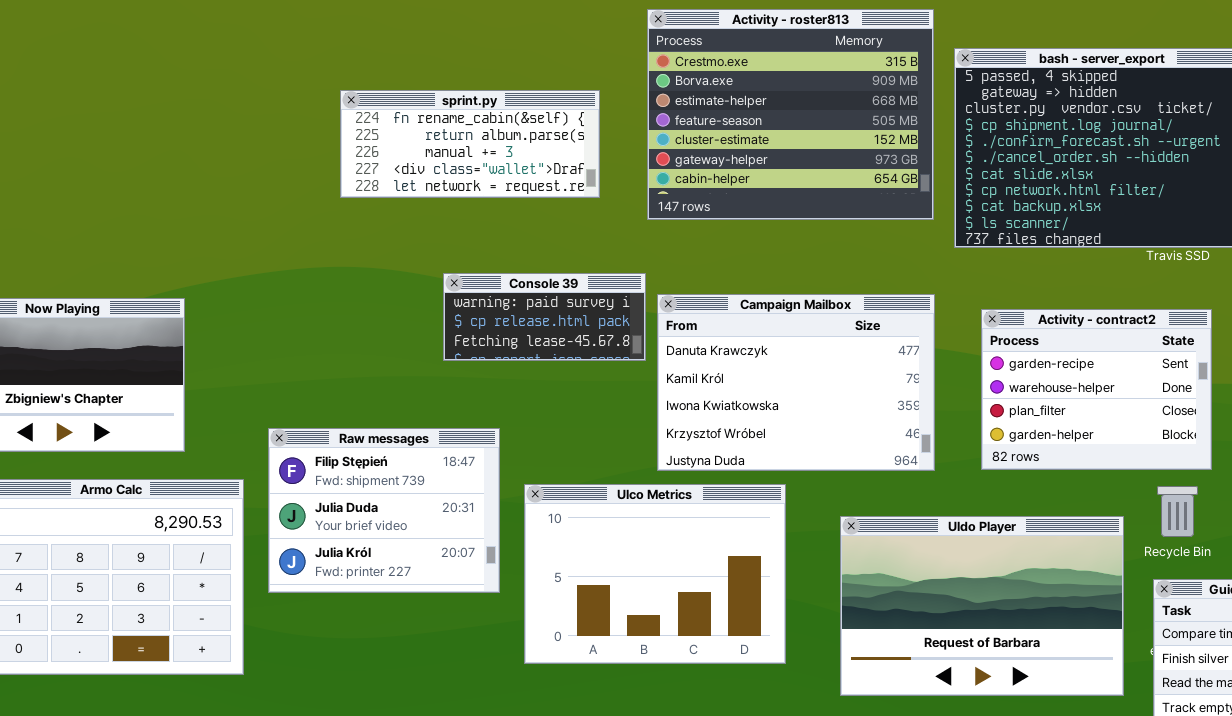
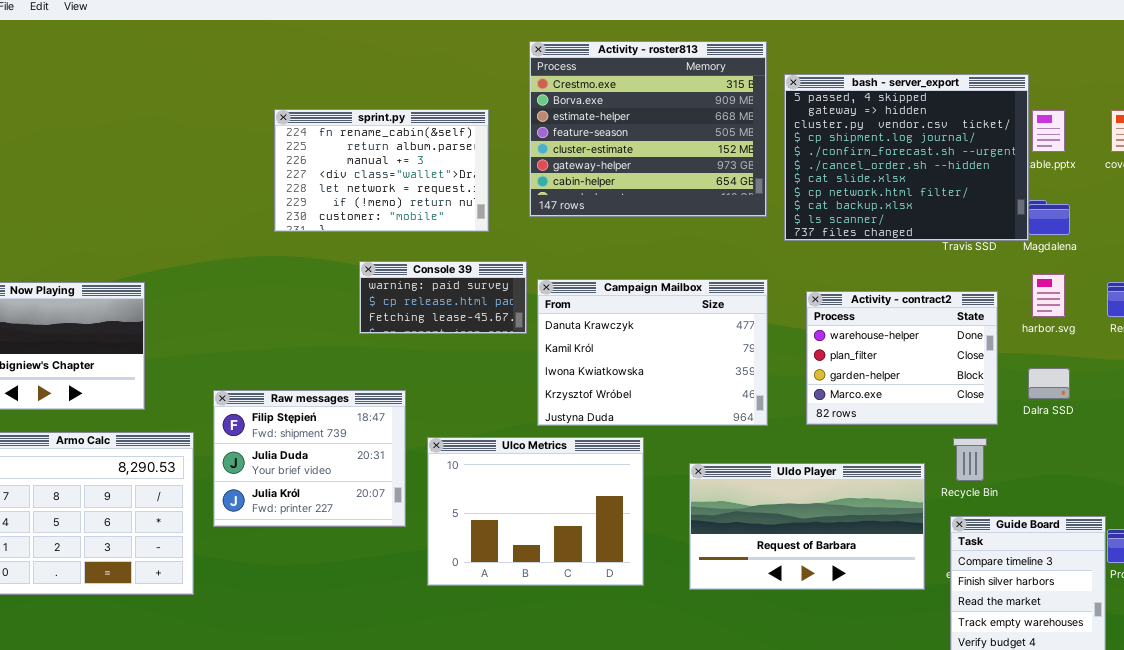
sprint.py: [340,90,600,198] -> [274,109,489,232], resized
Activity - contract2: [981,309,1212,470] -> [806,291,998,425], scrolled down 1 row
Uldo Player: [840,516,1124,696] -> [689,463,925,590], resized

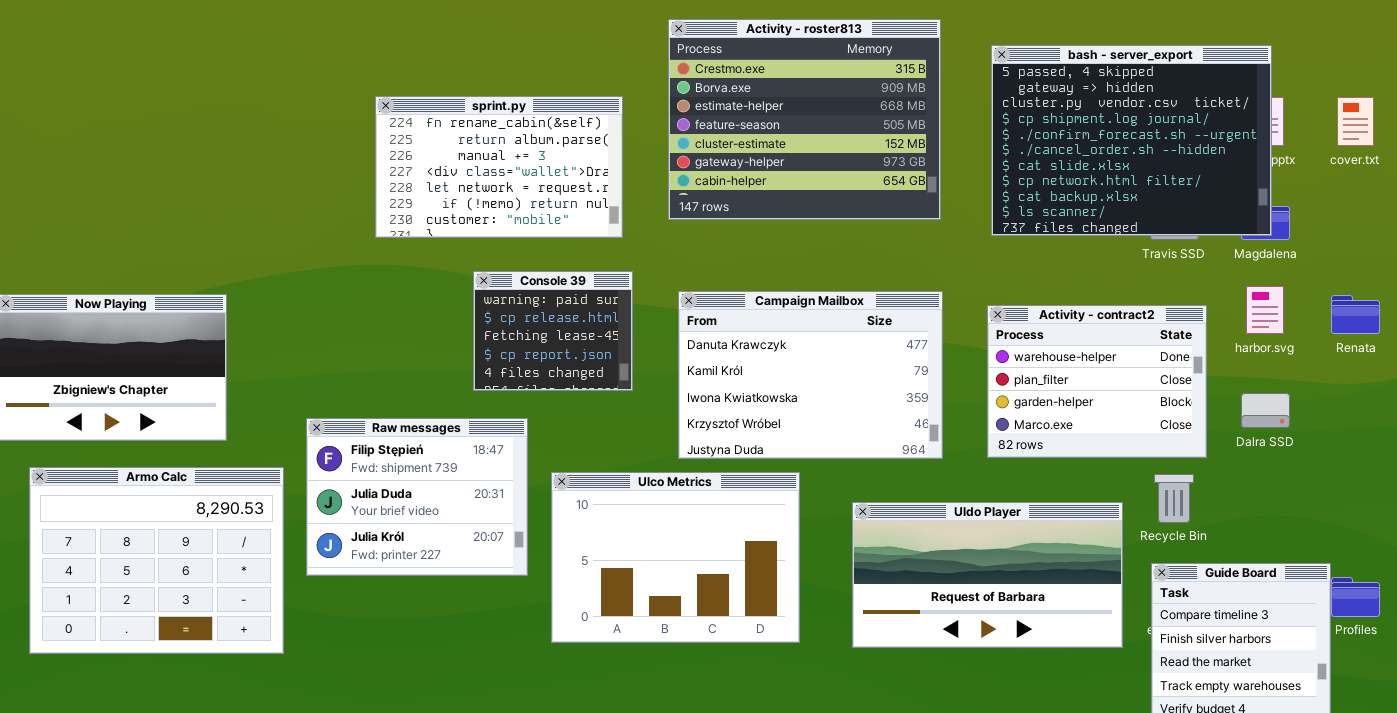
bash - server_export: [784,74,1029,241] -> [991,45,1272,236], moved
Console 39: [359,261,527,334] -> [473,271,633,391], resized

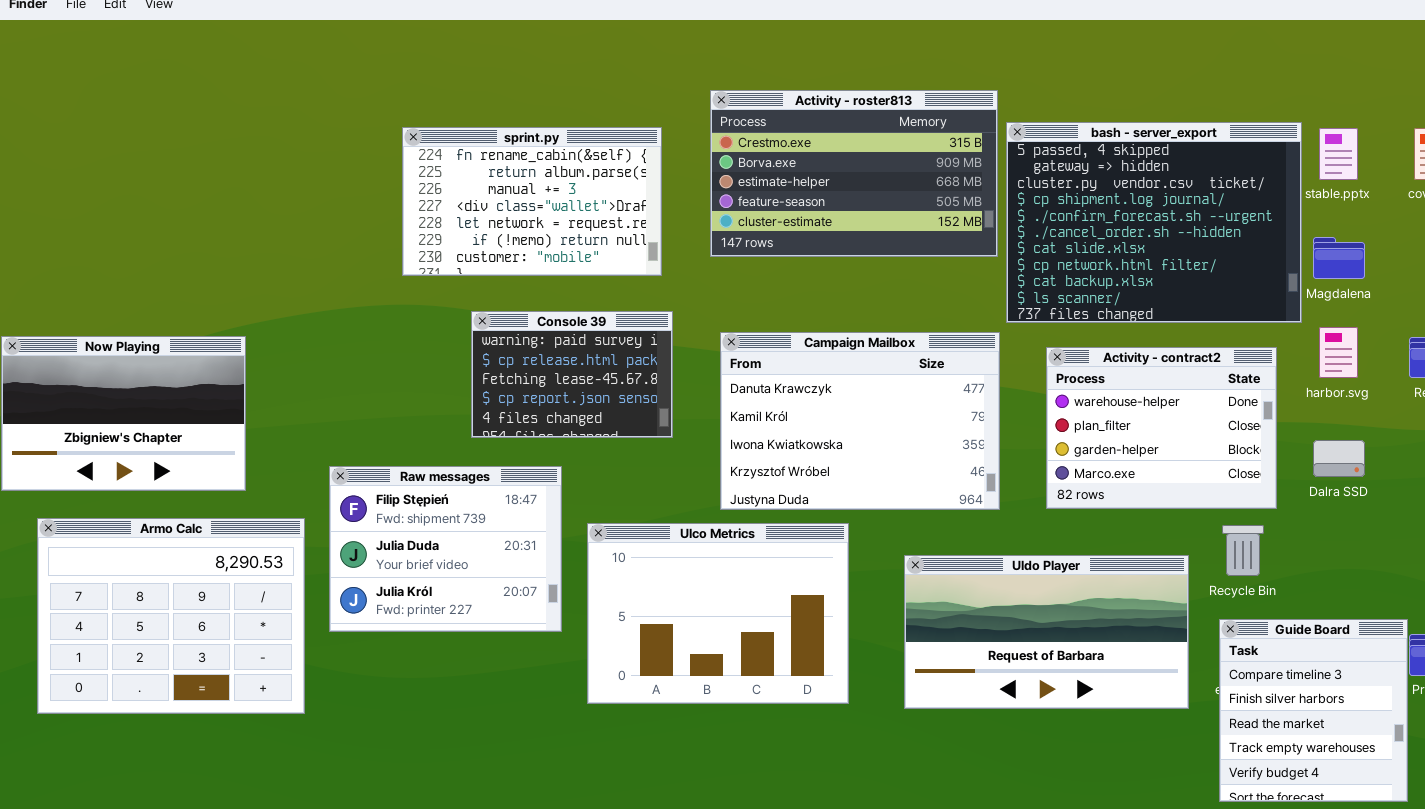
Activity - roster813: [668,19,941,220] -> [710,90,998,257], resized
bash - server_export: [991,45,1272,236] -> [1006,122,1302,323], moved
Console 39: [473,271,633,391] -> [471,311,673,438], resized

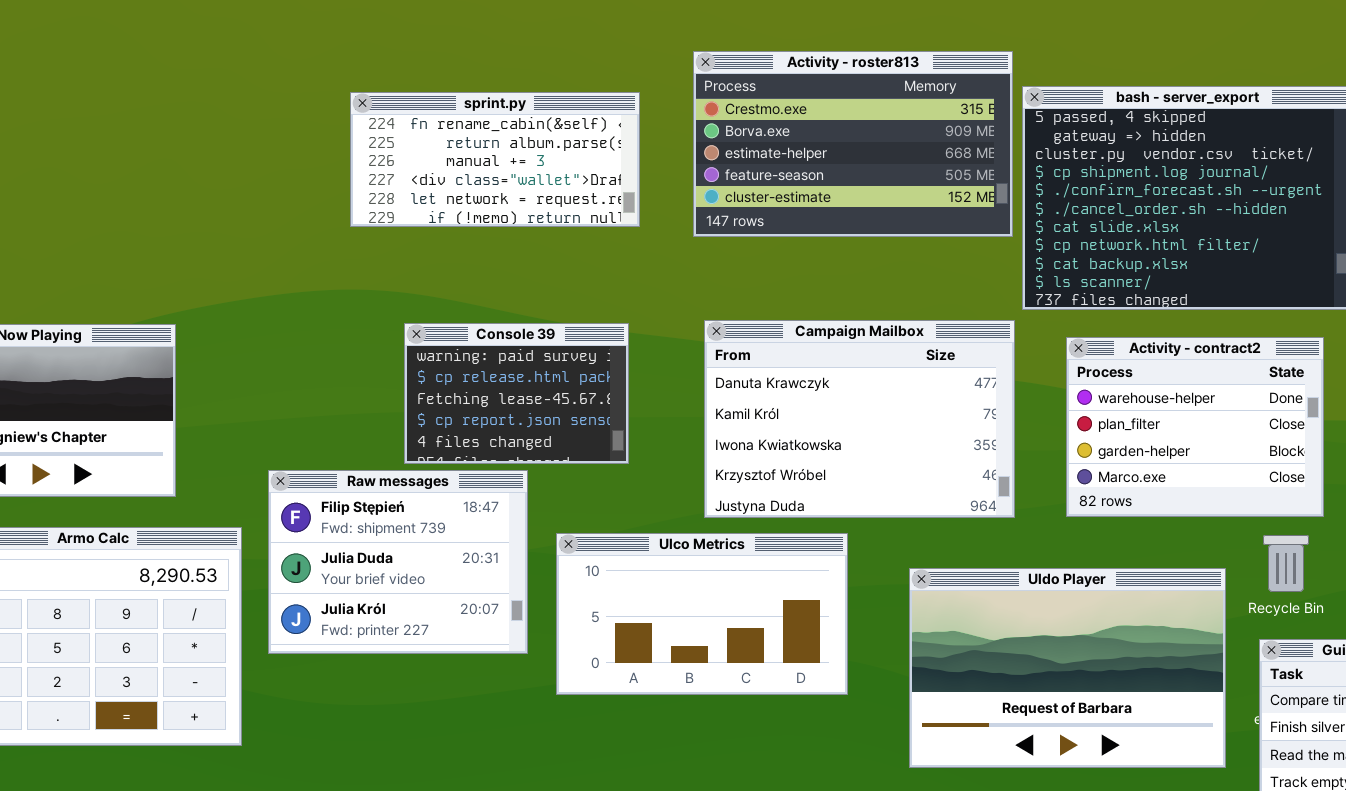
sprint.py: [402,127,662,276] -> [350,92,640,227], resized
Console 39: [471,311,673,438] -> [404,323,629,464], moved
Ulco Metrics: [587,523,849,704] -> [556,533,848,695], resized
Uldo Player: [904,555,1189,709] -> [909,568,1226,768], resized

